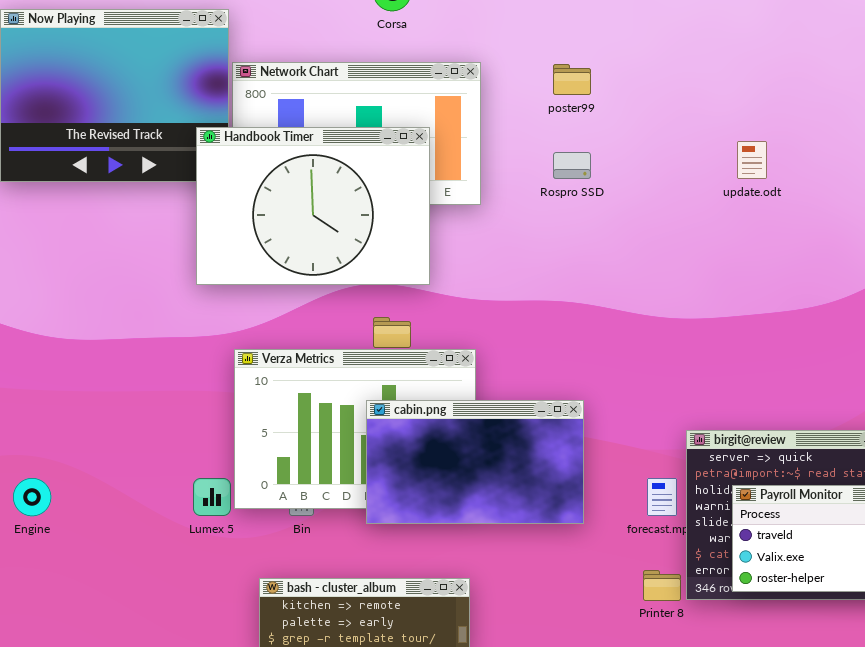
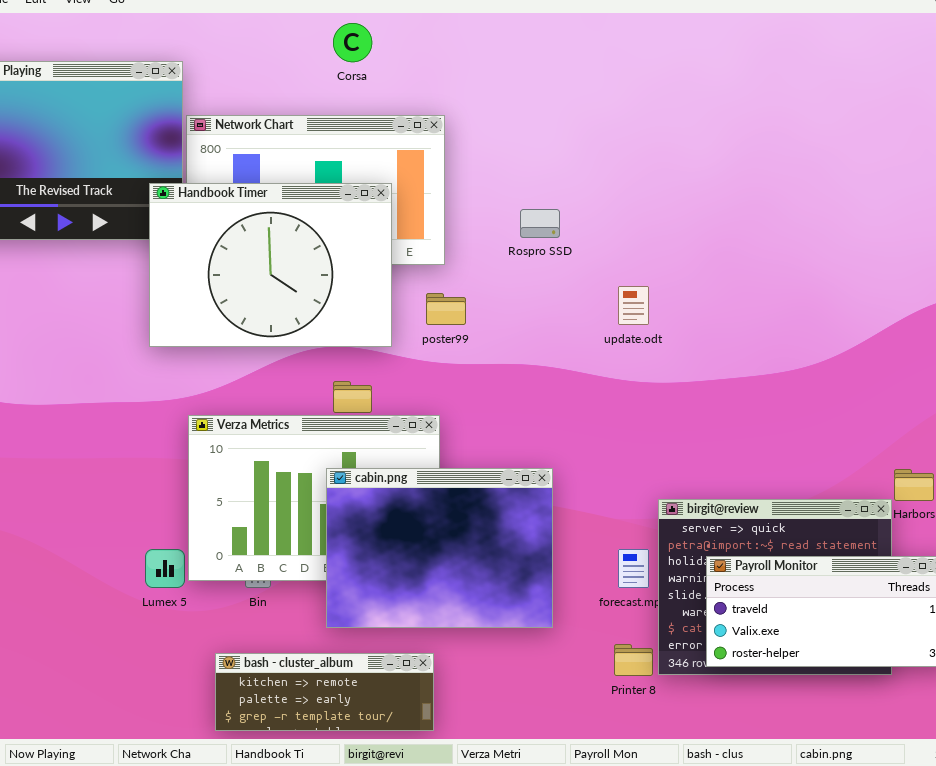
poster99: [553,64,591,95] -> [426,293,466,325], moved
update.odt: [737,141,767,179] -> [618,286,649,325], moved
cabin.png: [366,400,584,524] -> [326,468,553,628], resized

